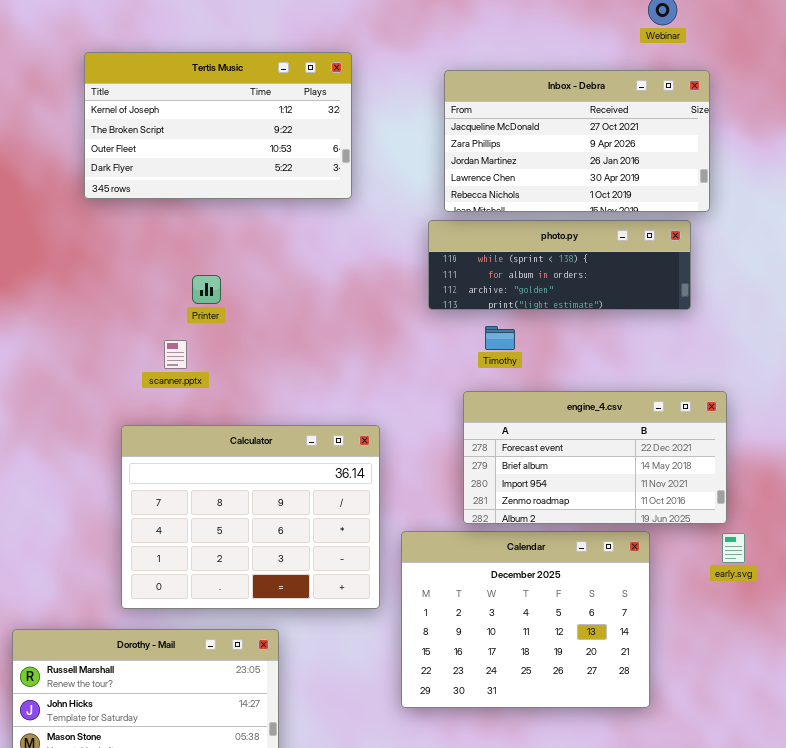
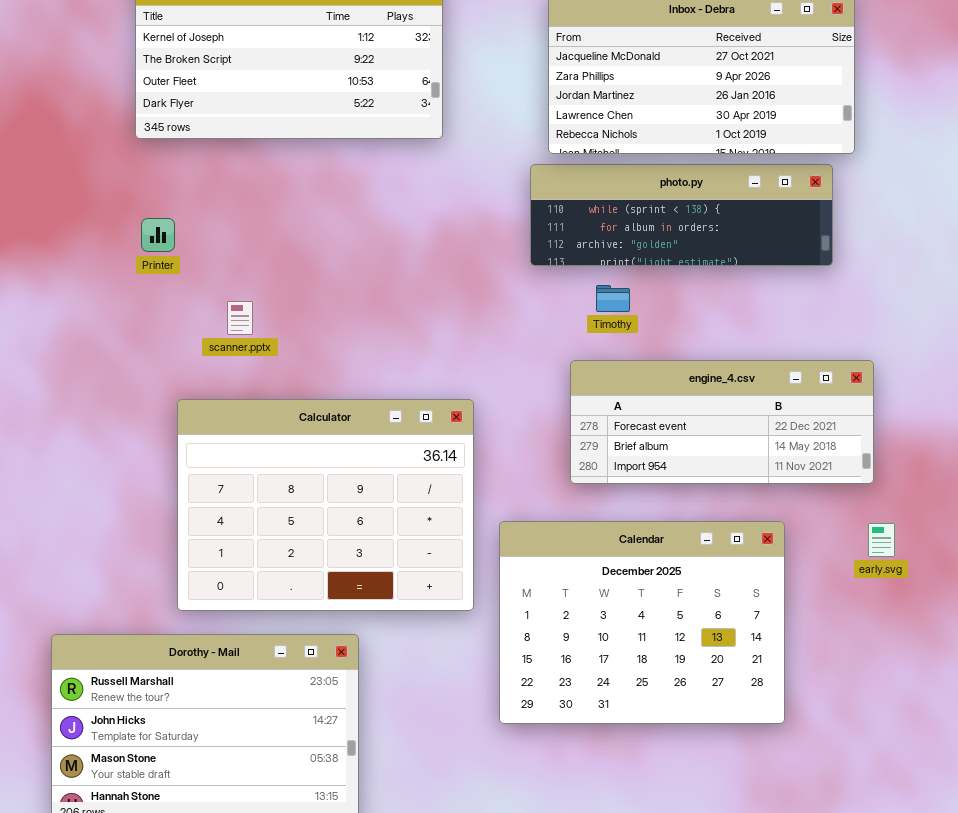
Printer: [192,275,221,304] -> [141,218,175,252], moved
engine_4.csv: [463,391,727,524] -> [570,360,874,484], resized

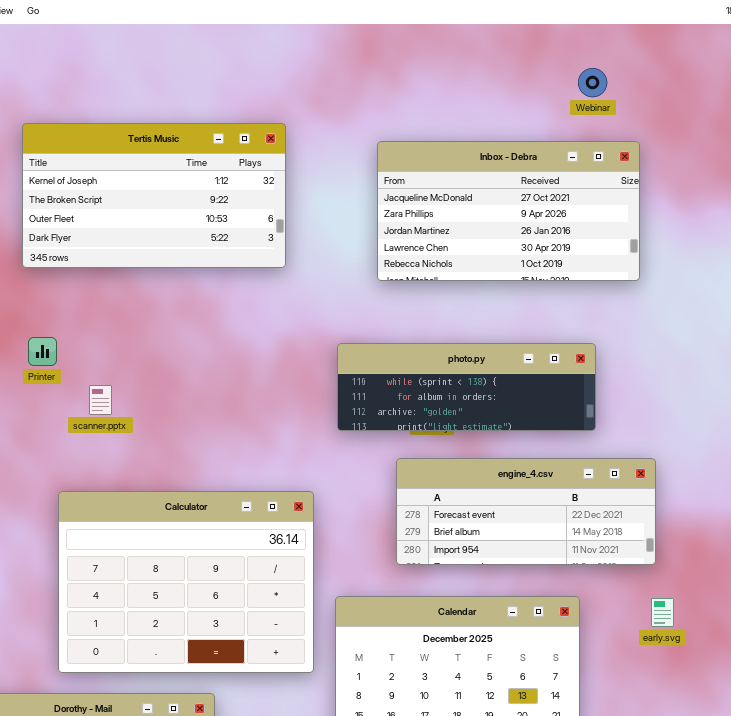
photo.py: [530,164,833,266] -> [337,343,596,431], moved
scanner.pptx: [227,301,253,335] -> [89,385,112,415], moved

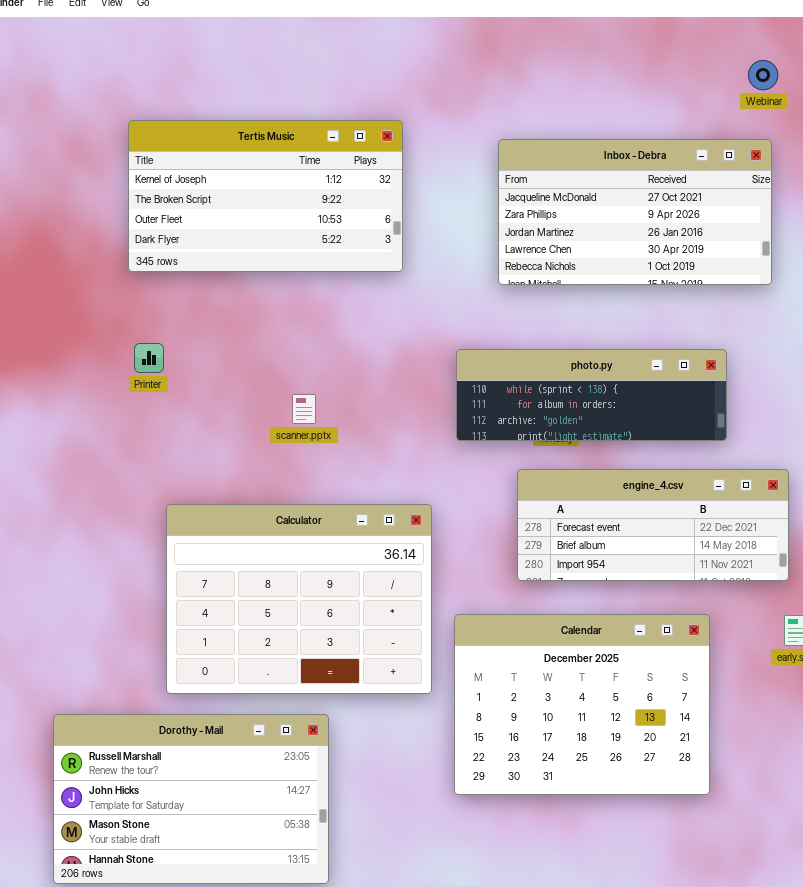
Webinar: [578,68,607,97] -> [748,60,778,90], moved
scanner.pptx: [89,385,112,415] -> [292,394,316,424], moved

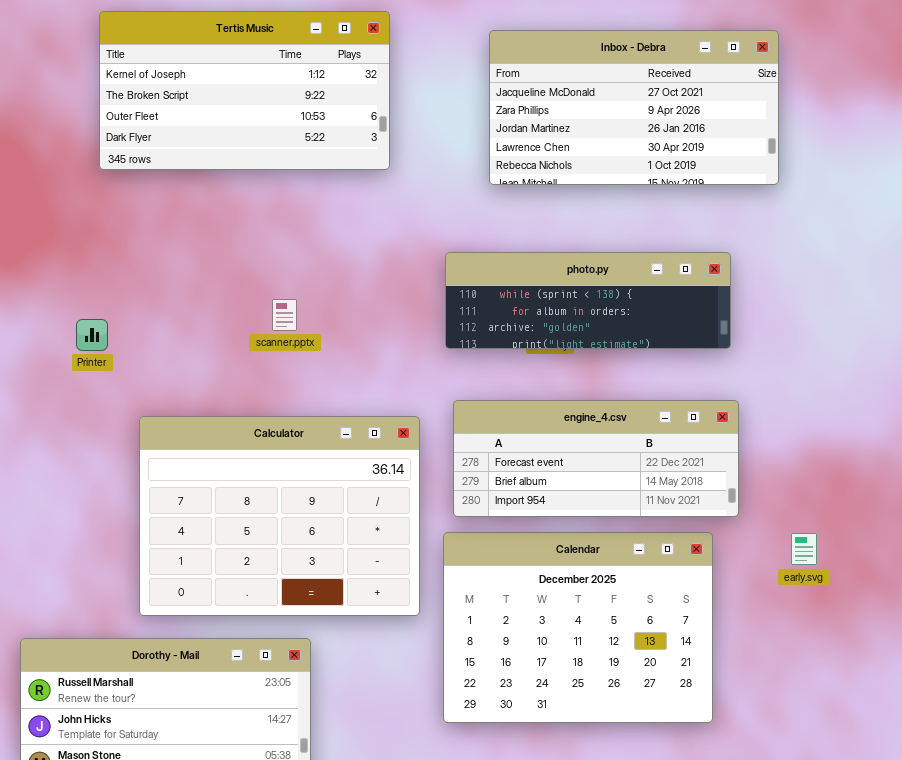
Printer: [134,343,164,373] -> [76,319,108,351], moved
engine_4.csv: [517,469,789,581] -> [453,400,739,517], moved

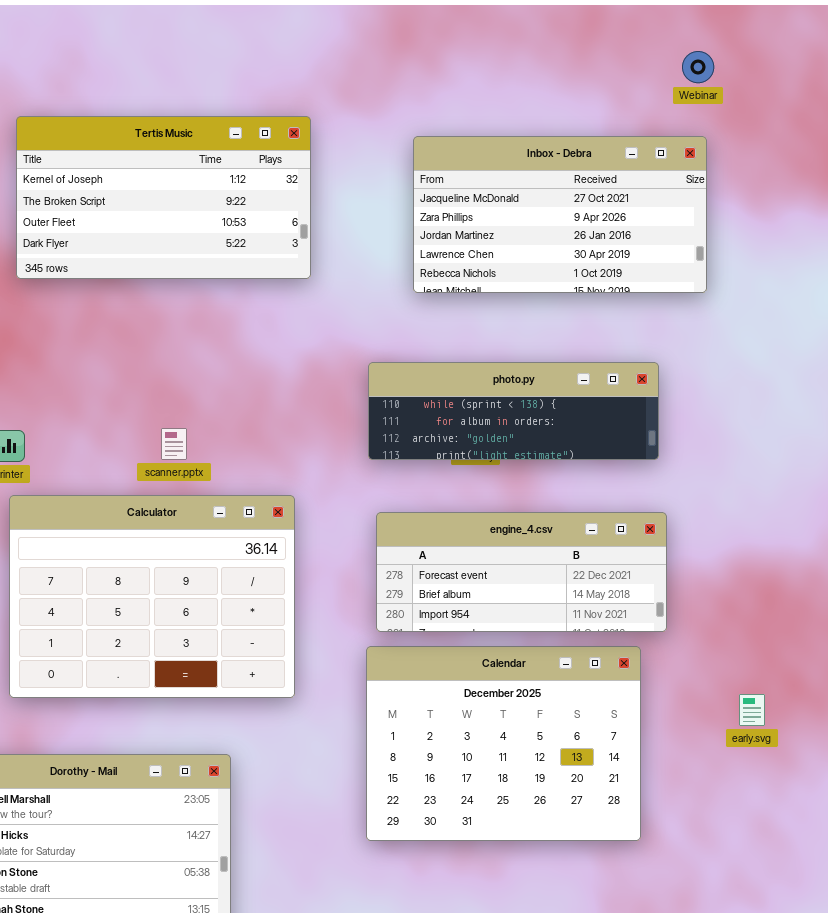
scanner.pptx: [272,299,297,331] -> [161,428,187,460], moved
Calculator: [139,416,420,616] -> [9,495,295,698], moved
early.svg: [791,533,817,565] -> [739,694,765,726], moved

